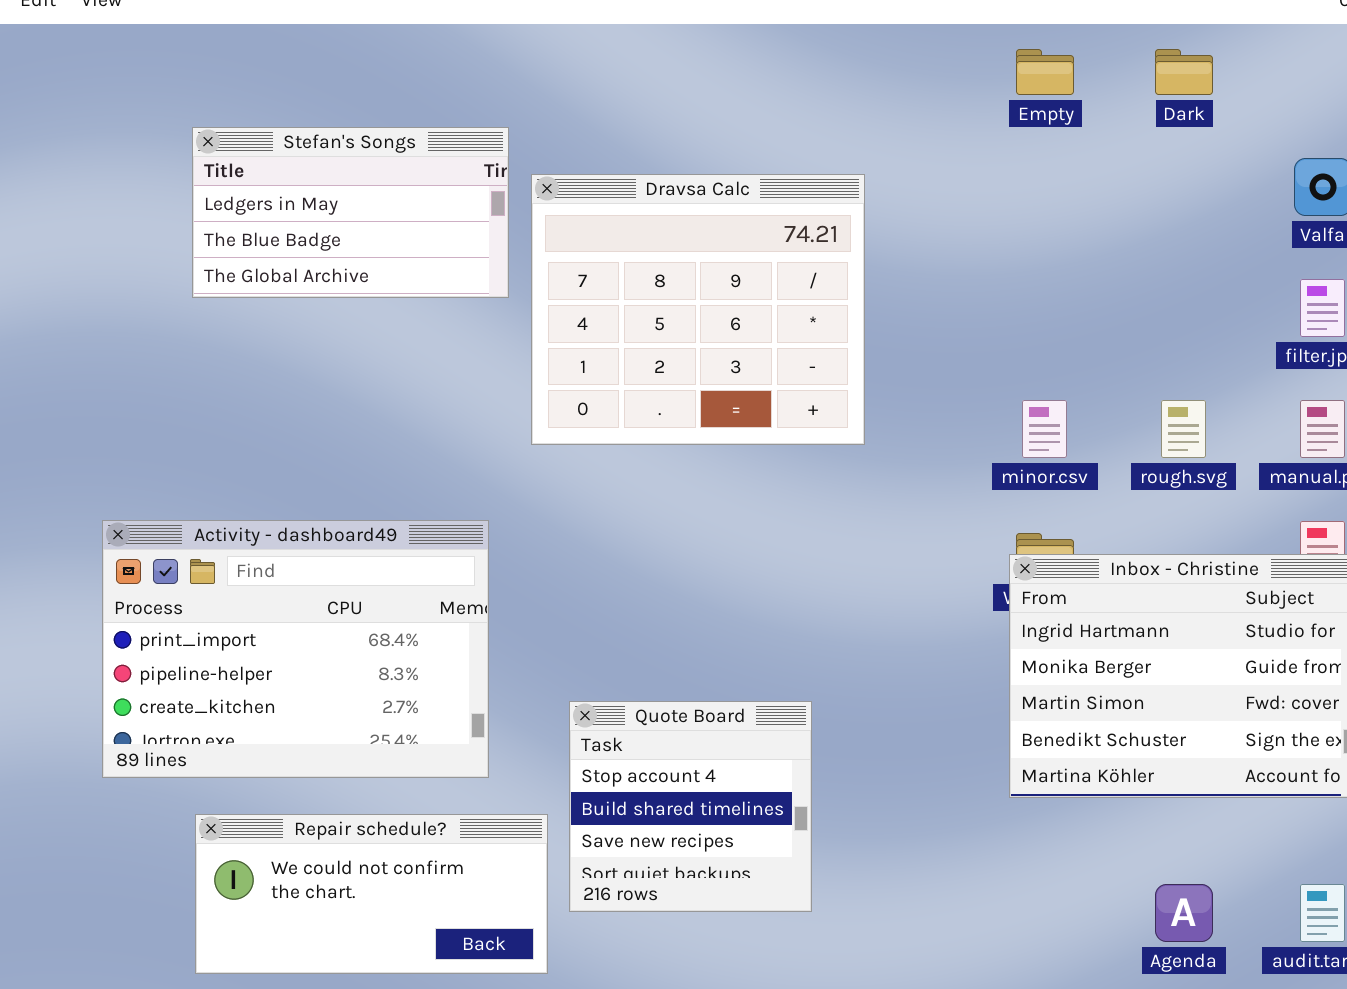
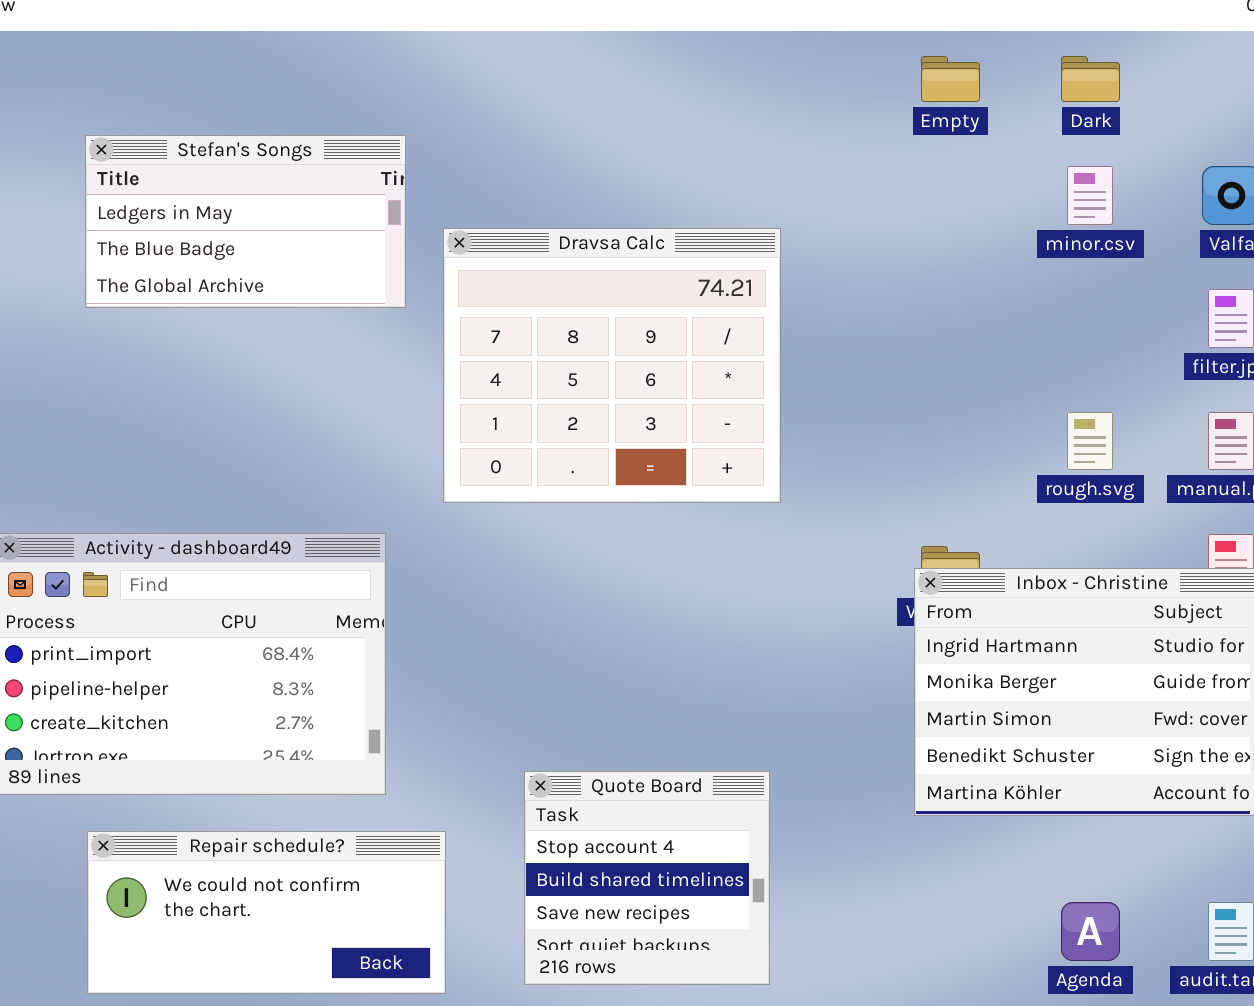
Dravsa Calc: [531,174,865,445] -> [443,228,781,503], moved
minor.csv: [1022,400,1067,458] -> [1067,166,1113,225], moved
Quote Board: [569,701,812,912] -> [524,771,770,985], moved

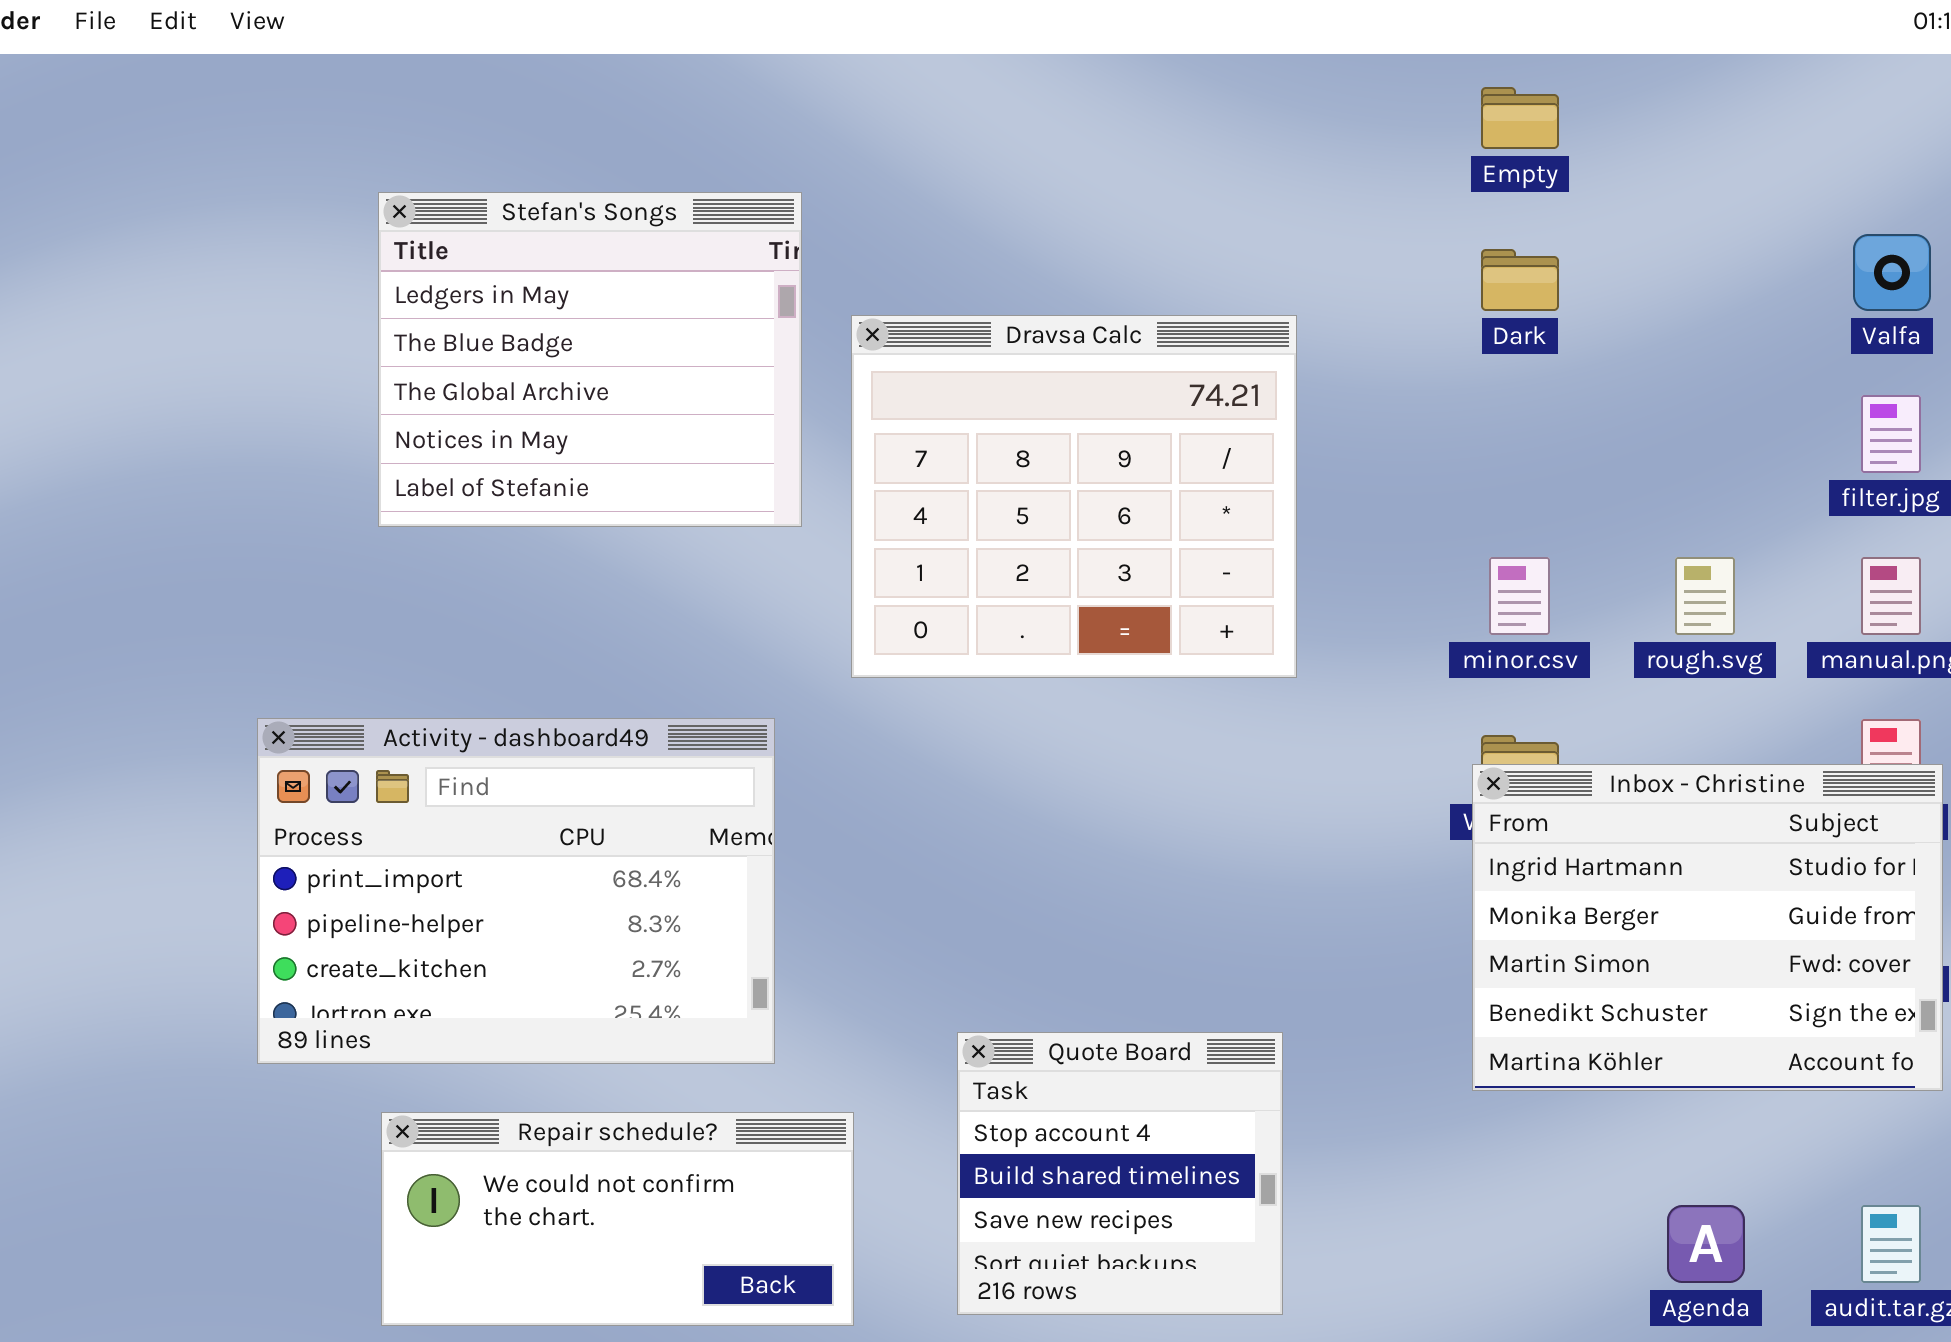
Dark: [1061,56,1120,102] -> [1481,249,1559,311], moved
Stefan's Songs: [85,135,406,308] -> [378,192,802,527], resized
minor.csv: [1067,166,1113,225] -> [1489,557,1550,635], moved

